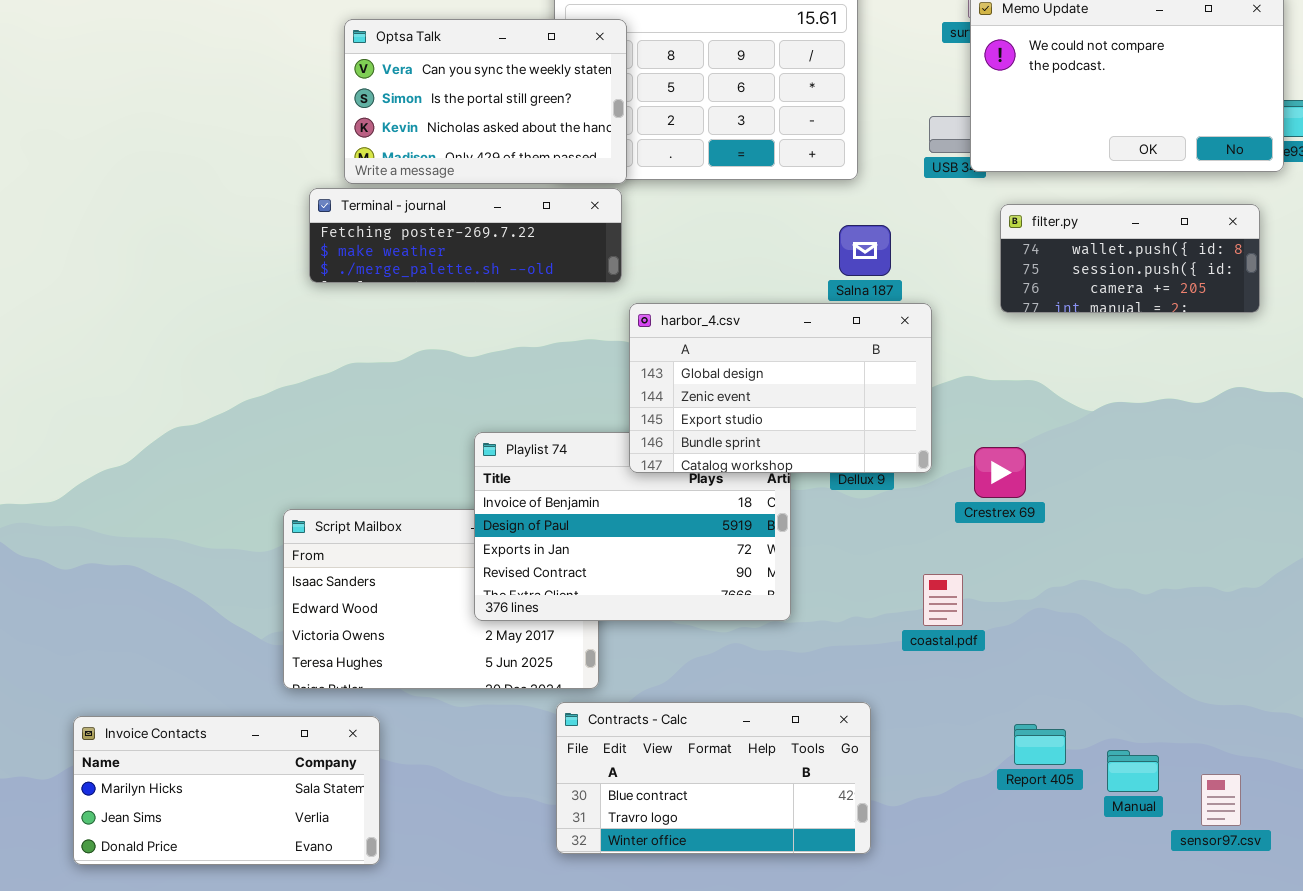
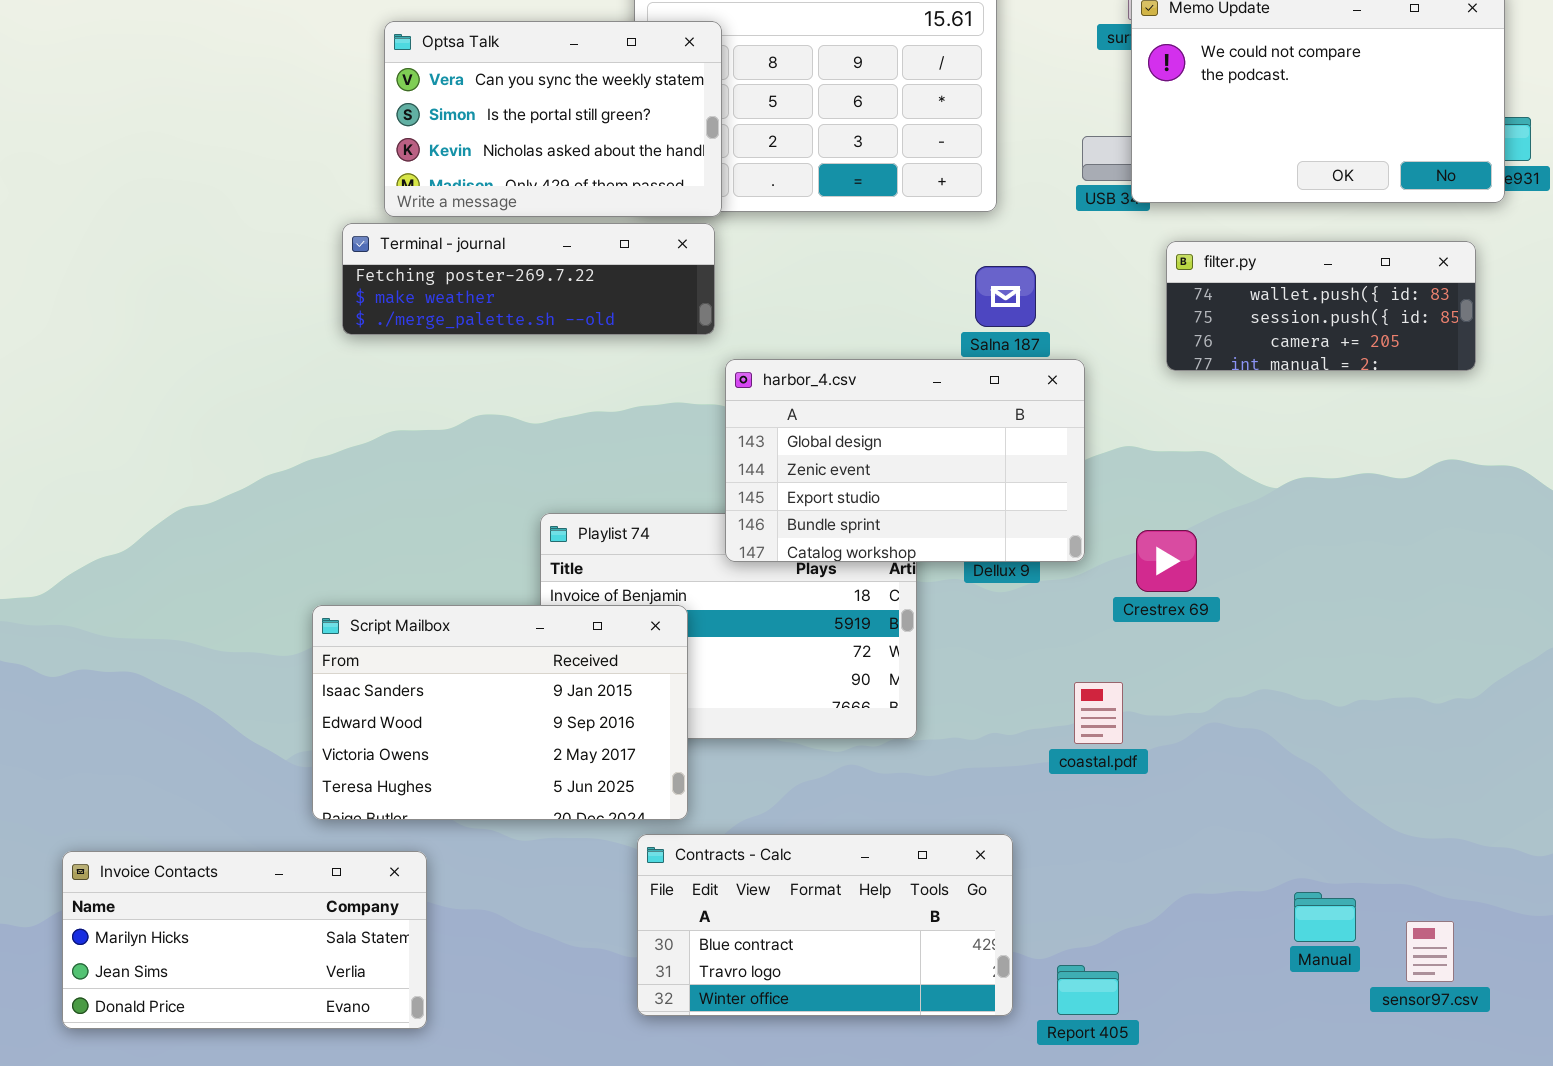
Script Mailbox: [283,509,599,689] -> [312,605,688,820], raised
Report 405: [1014,724,1066,765] -> [1057,965,1119,1015], moved

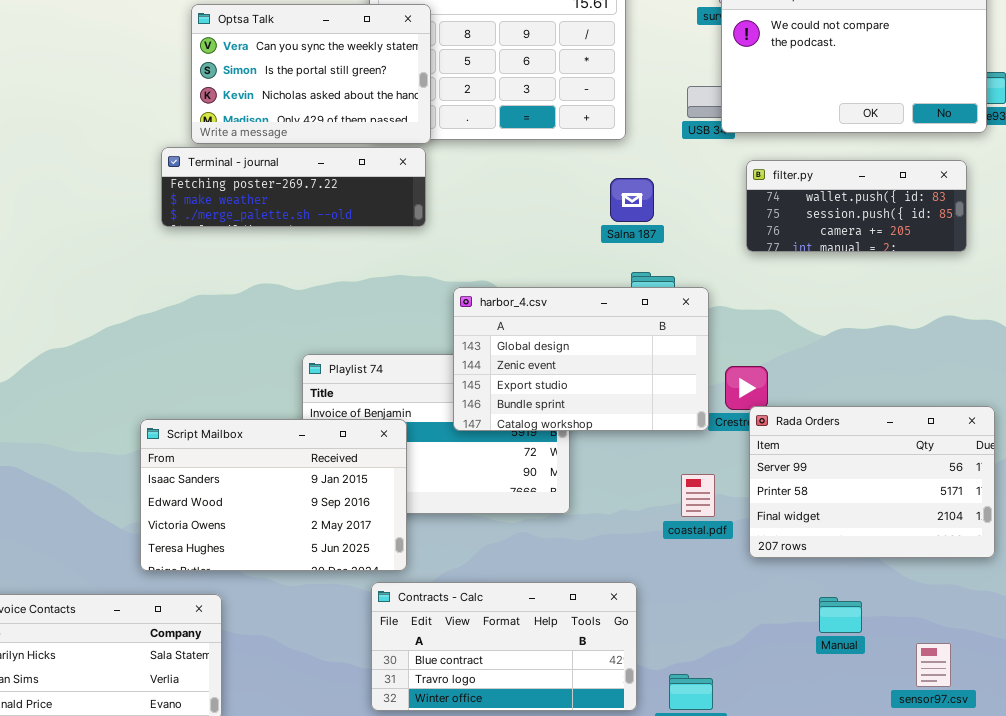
harbor_4.csv: [725,359,1085,562] -> [453,287,709,431], moved
Rada Orders: none -> [749,406,995,558], opened
Manual: [1294,892,1356,942] -> [819,597,862,633], moved

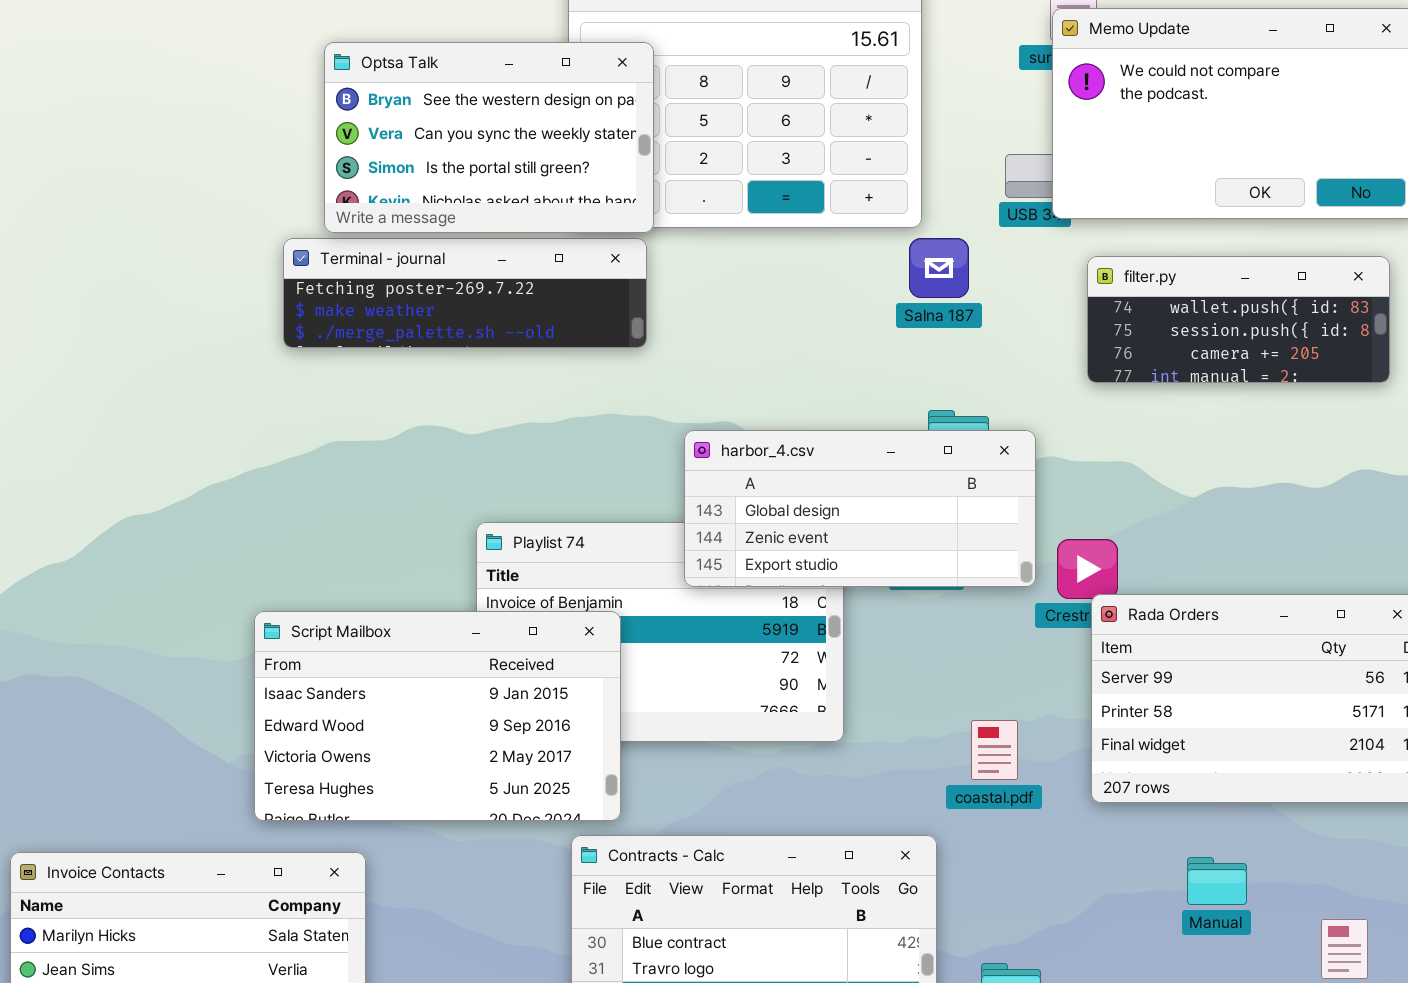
Optsa Talk: [191,4,431,144] -> [324,42,654,233], scrolled up 1 row
Salna 187: [610,178,654,222] -> [909,238,969,298], moved
harbor_4.csv: [453,287,709,431] -> [684,430,1036,587], resized
coastal.pdf: [681,474,715,517] -> [971,720,1018,780], moved

